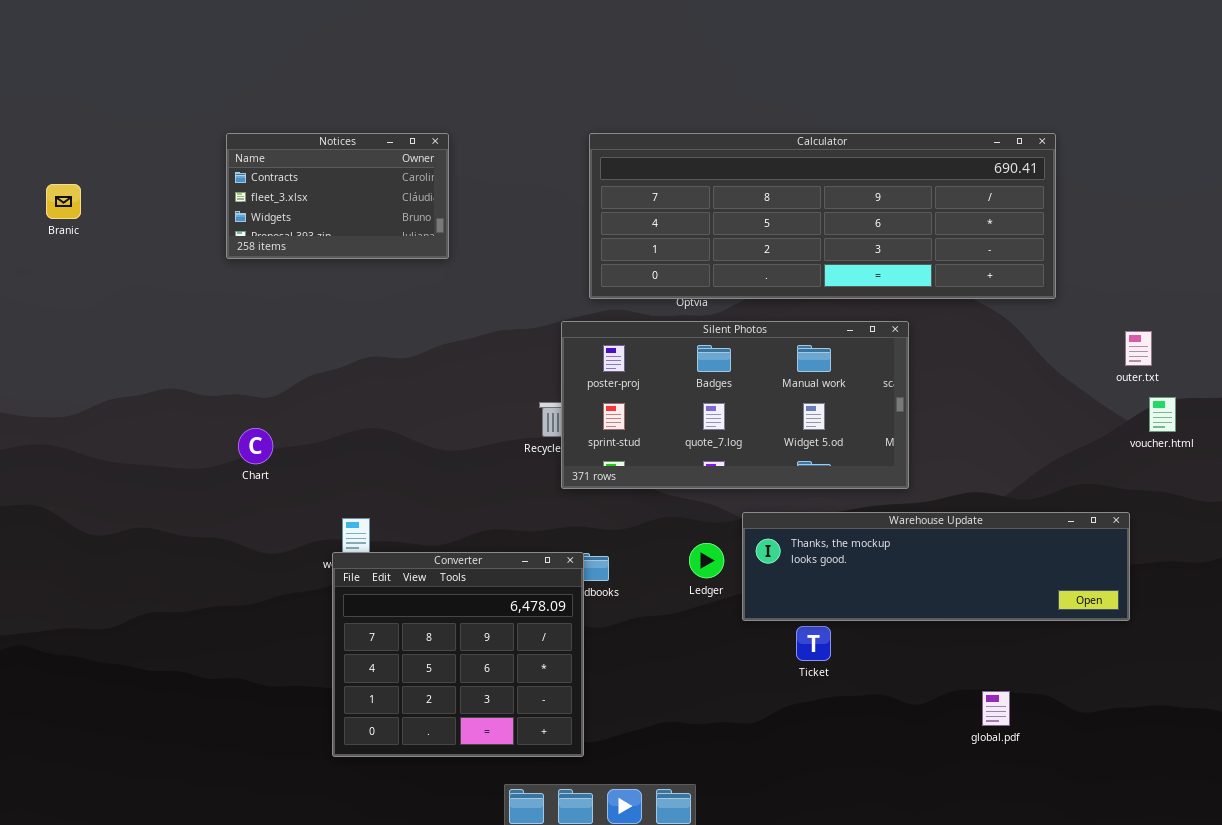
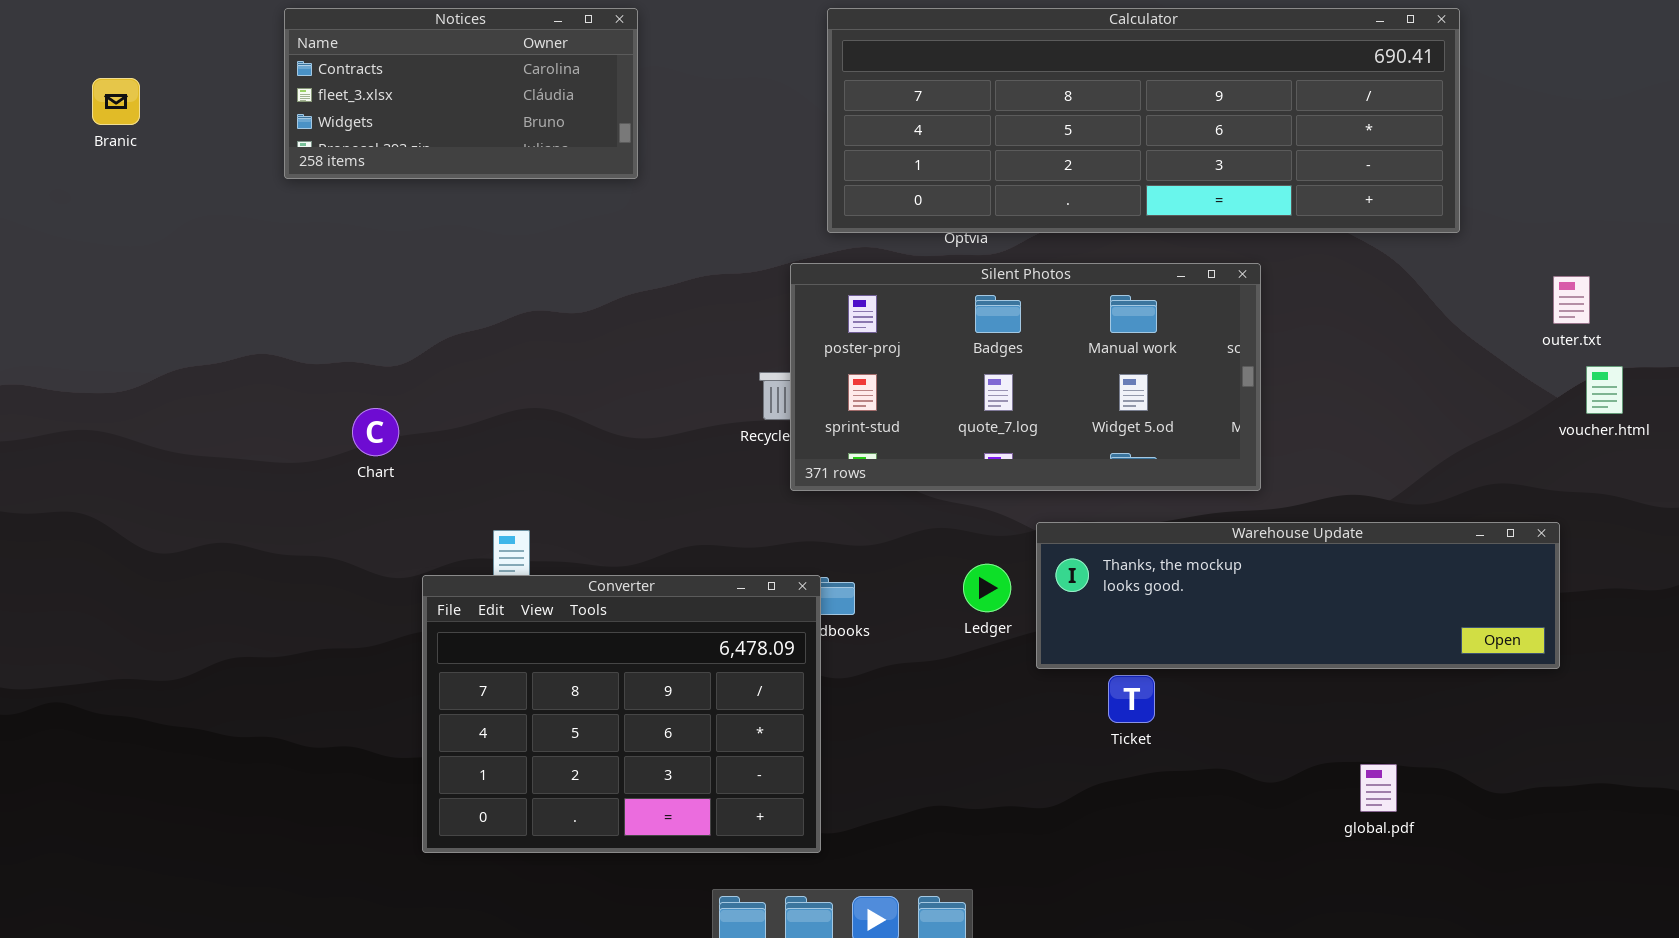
Notices: [226,133,449,259] -> [284,8,638,179], resized
Converter: [332,552,584,757] -> [422,575,821,853], resized

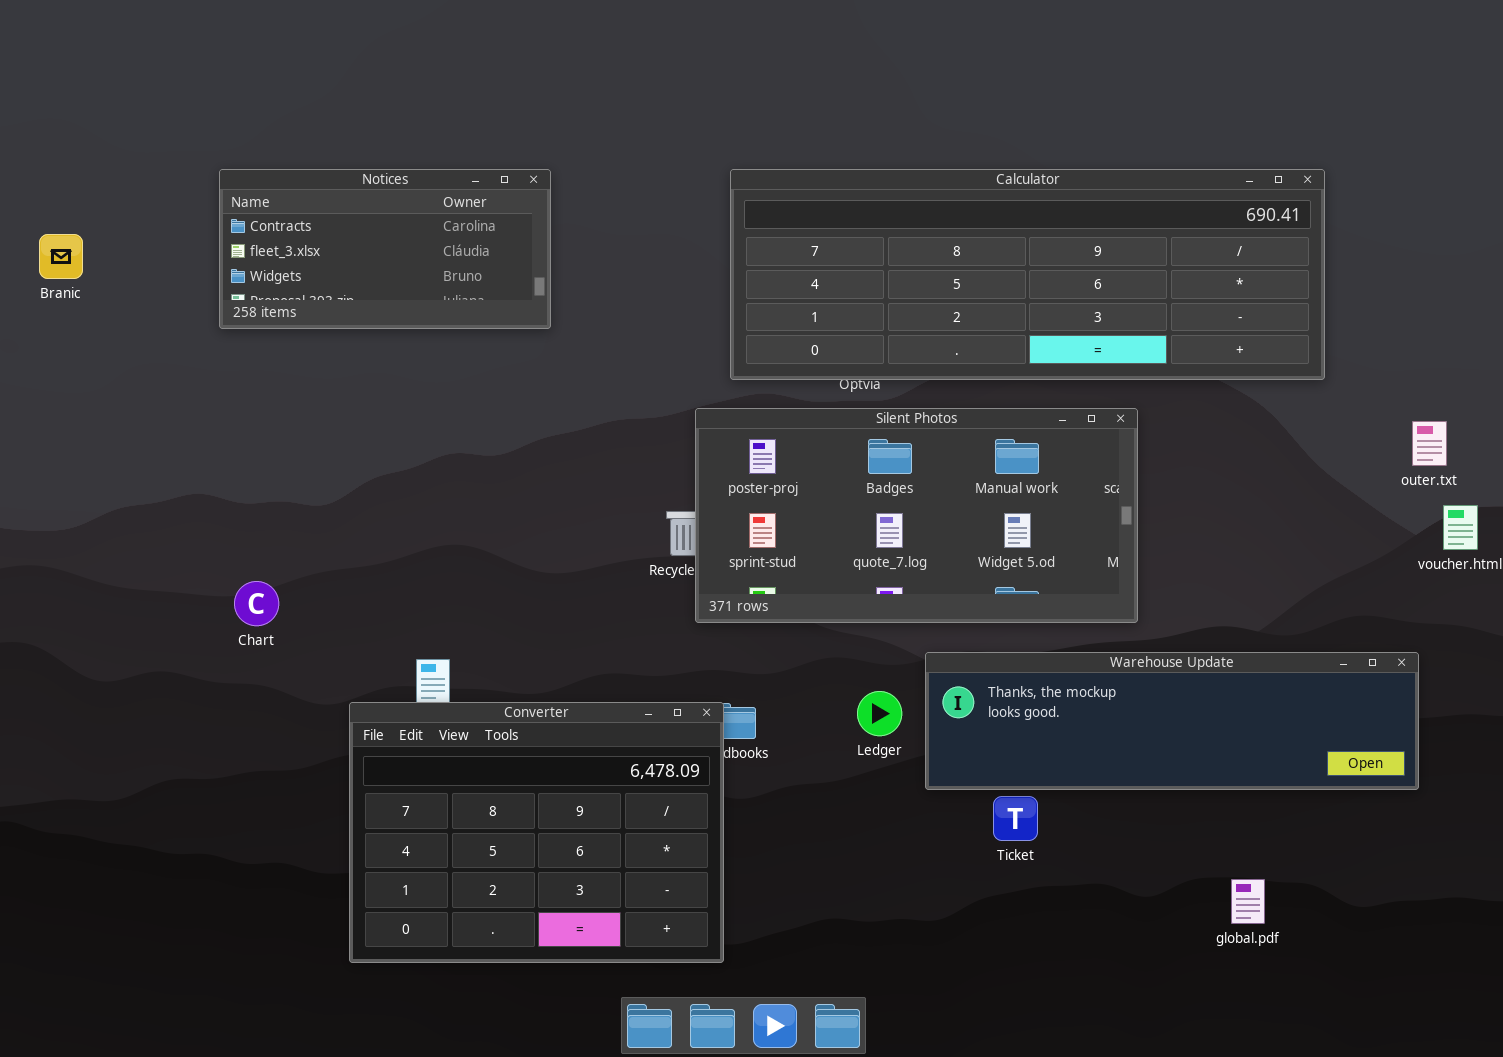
Chart: [352,408,399,456] -> [234,581,279,626], moved

